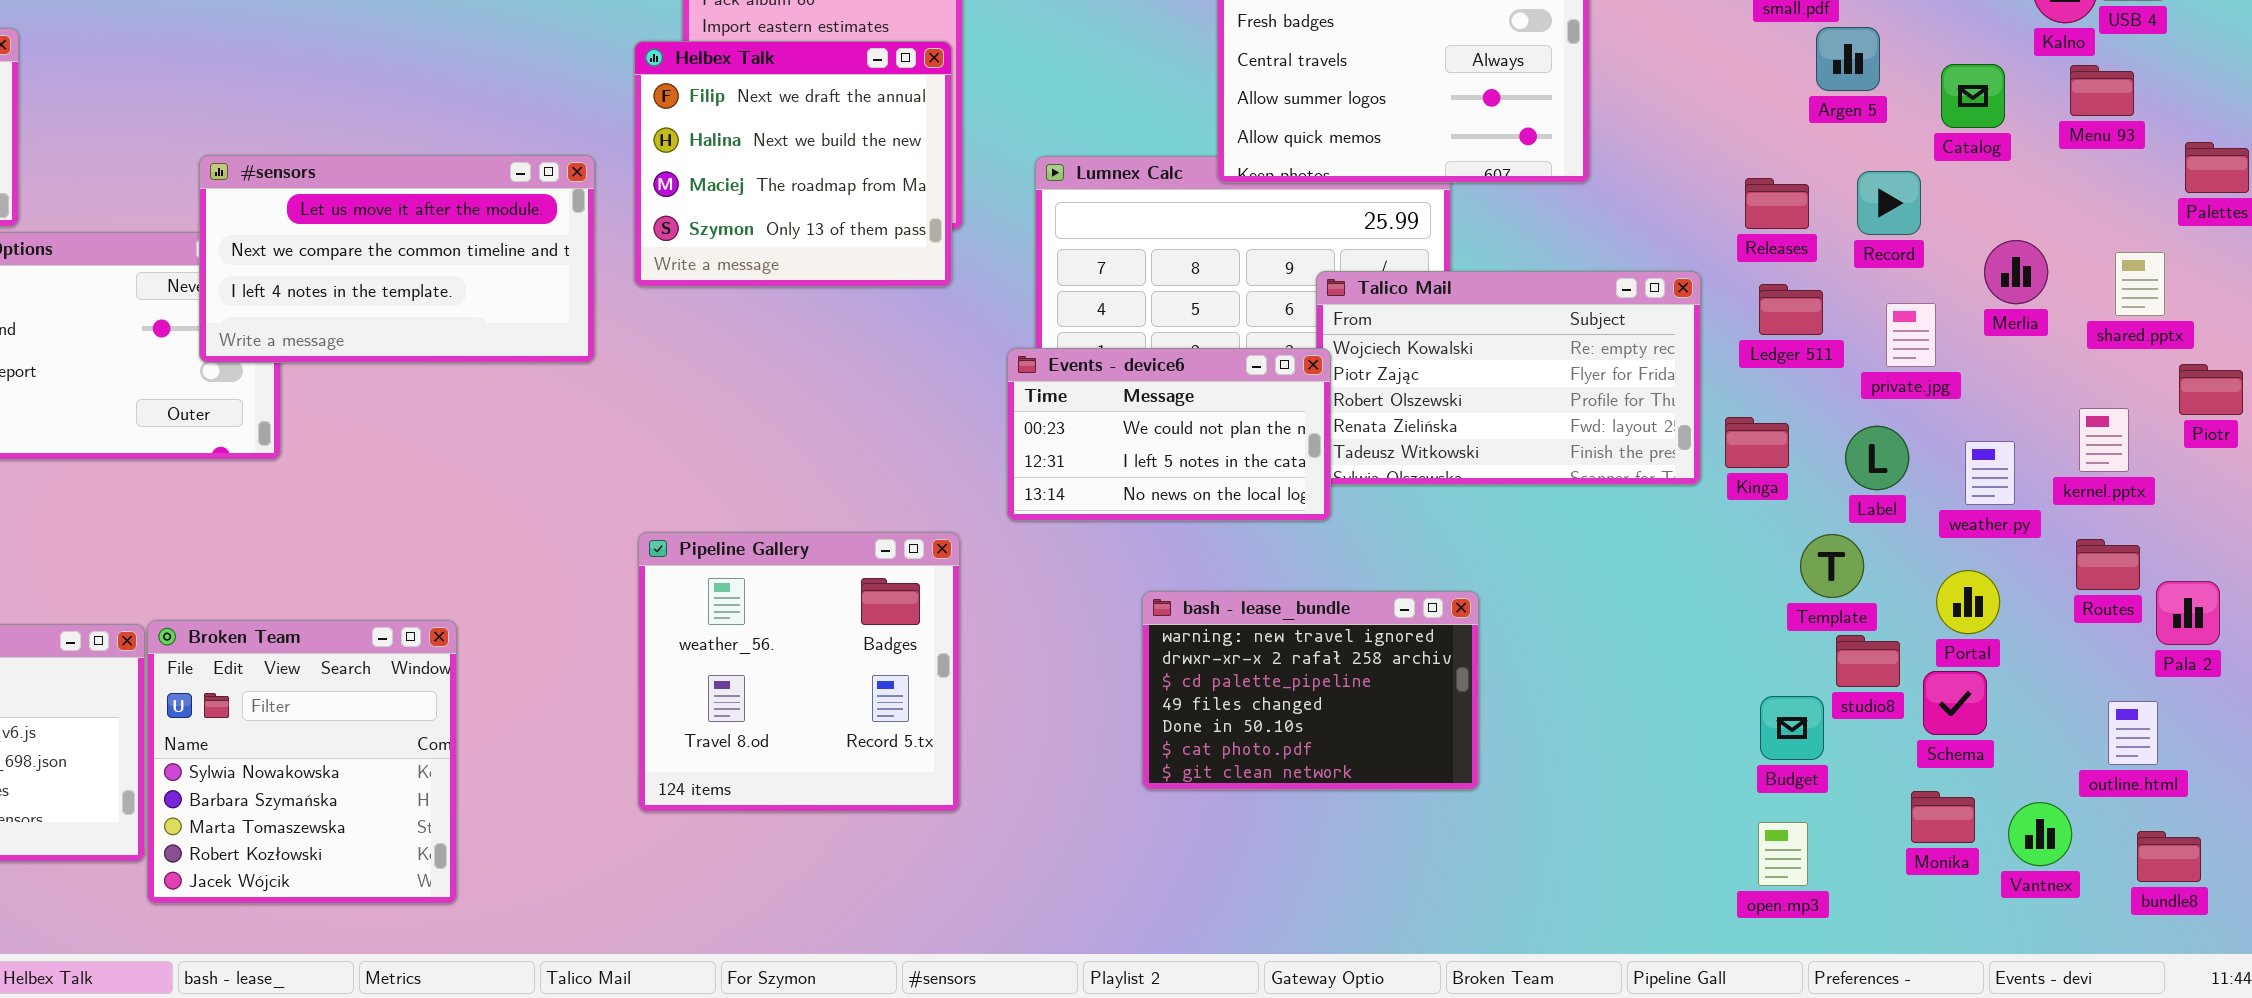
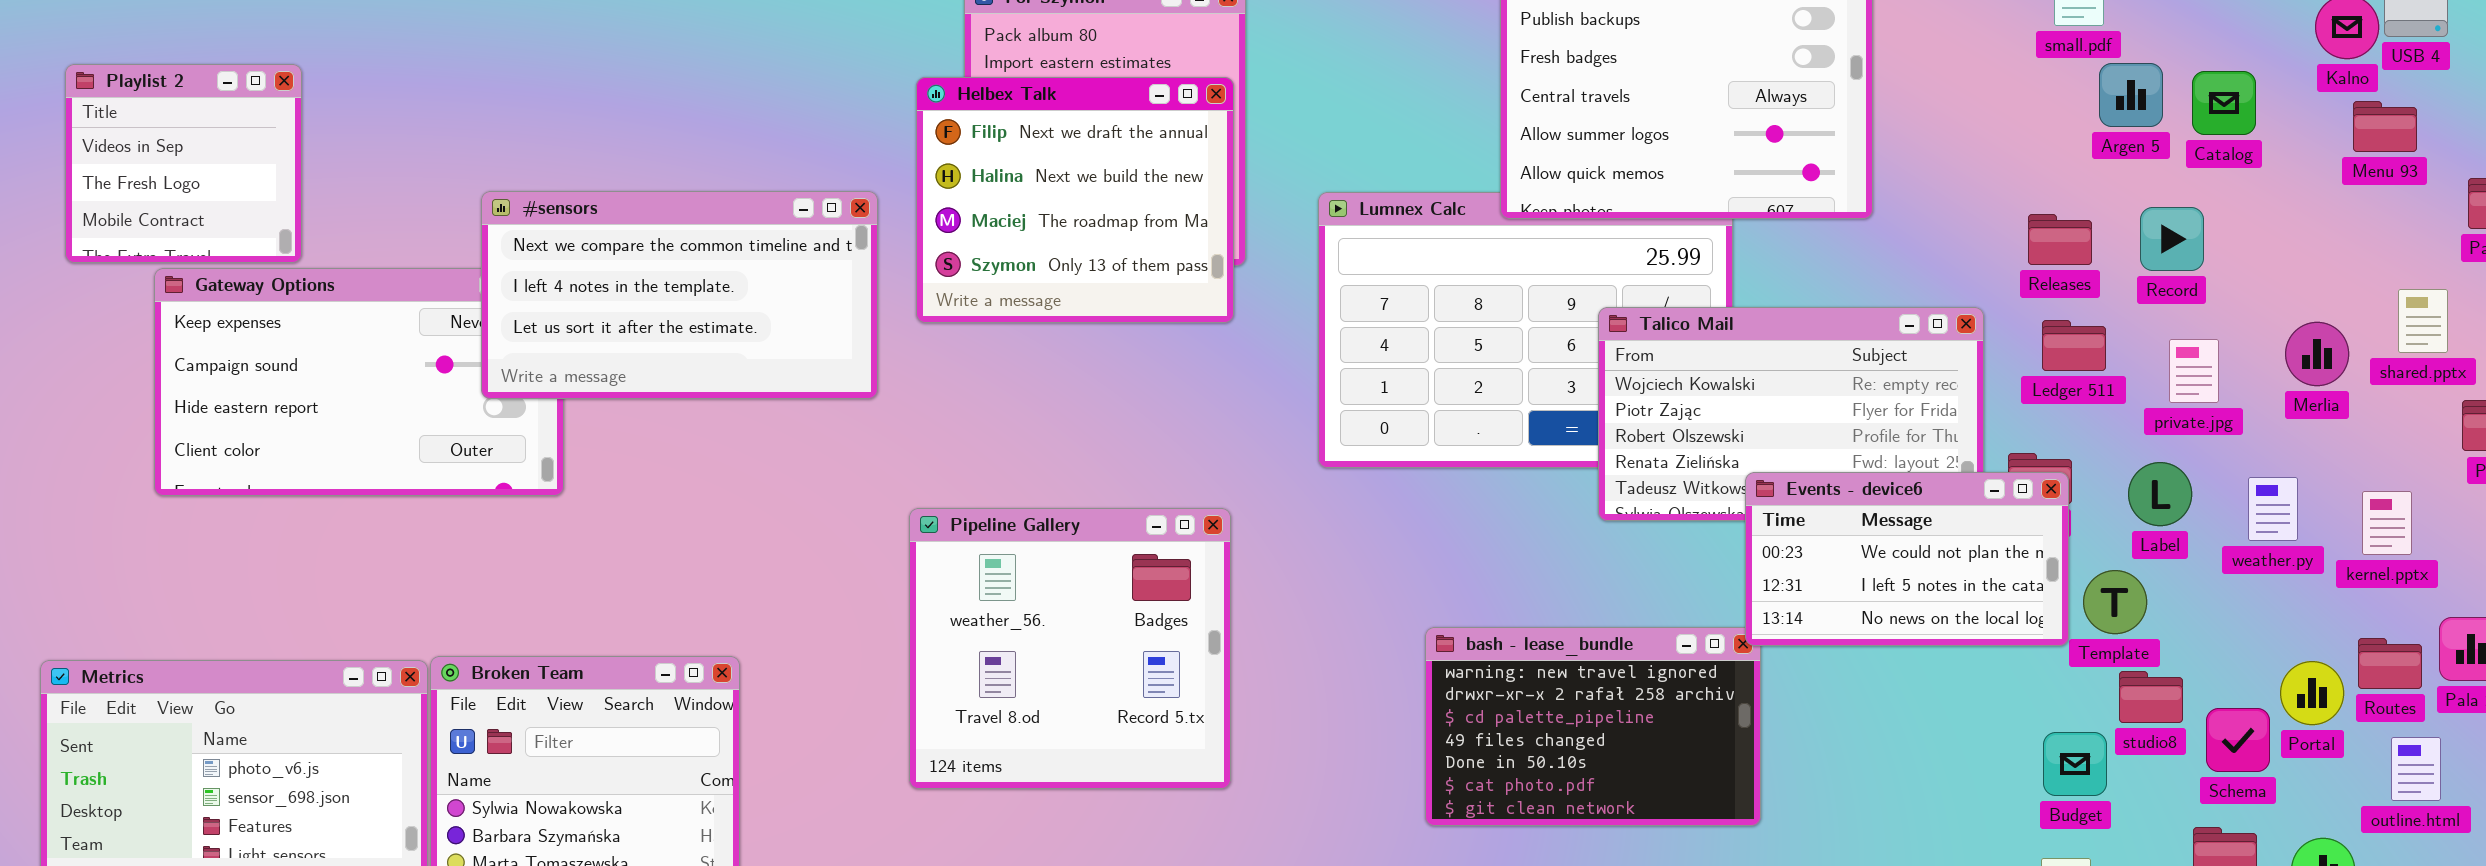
Catalog: [1941,64,2005,128] -> [2192,71,2256,135], moved
#sensors: [199,155,595,363] -> [481,191,878,399], scrolled down 1 row
Merlia: [1984,240,2048,304] -> [2285,322,2349,386], moved
Events - device6: [1007,348,1331,521] -> [1745,472,2069,646], moved
kernel.pptx: [2079,408,2129,472] -> [2362,491,2412,555], moved
Pipeline Gallery: [638,532,960,812] -> [909,508,1231,789], moved
Routes: [2076,539,2140,590] -> [2358,638,2422,689], moved
Portal: [1936,570,2000,634] -> [2280,661,2344,725], moved

